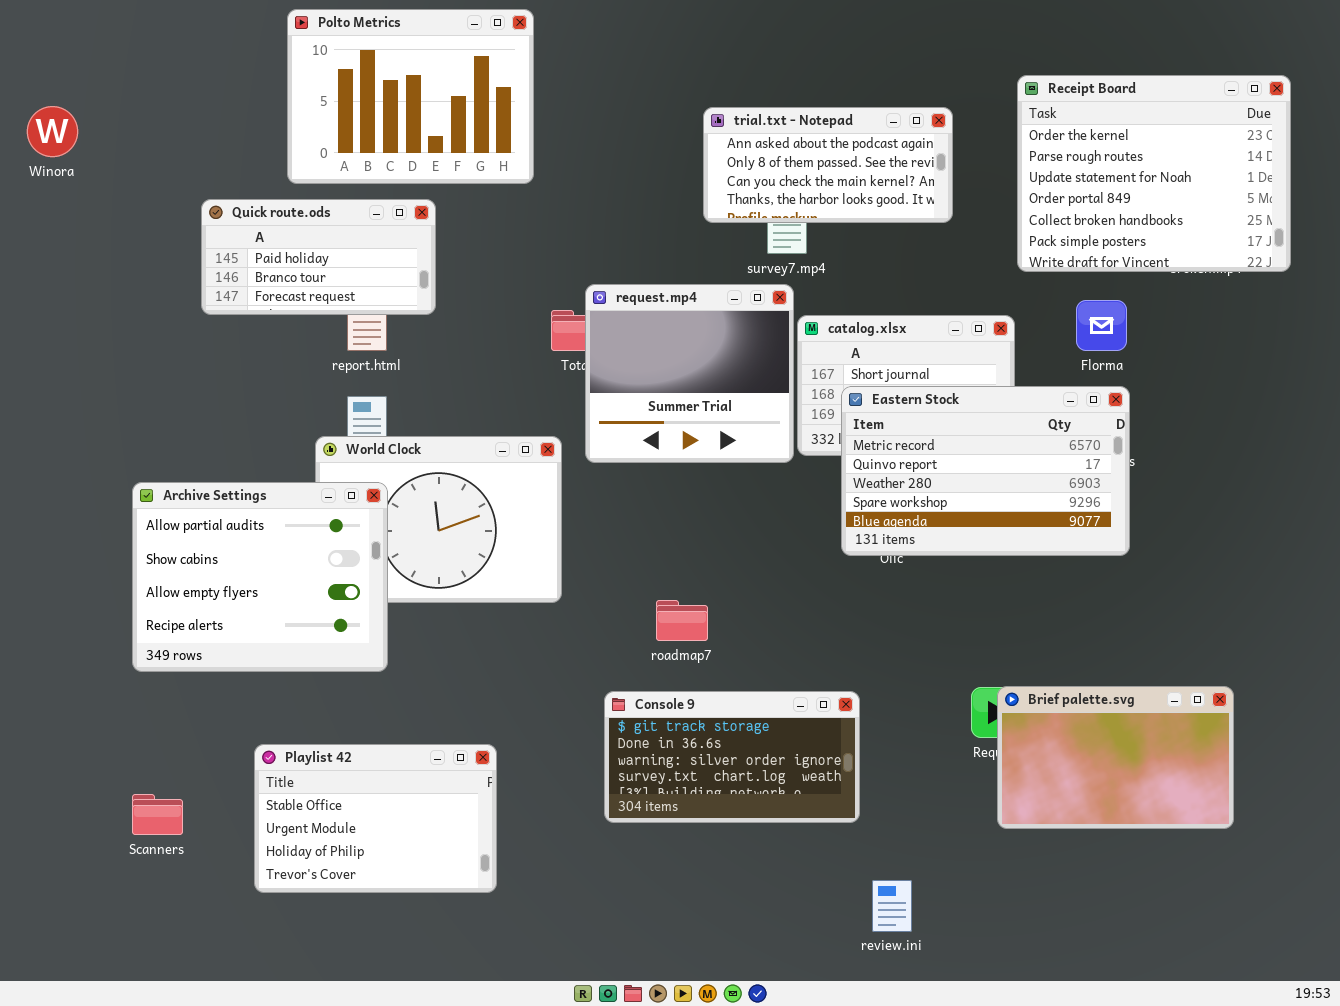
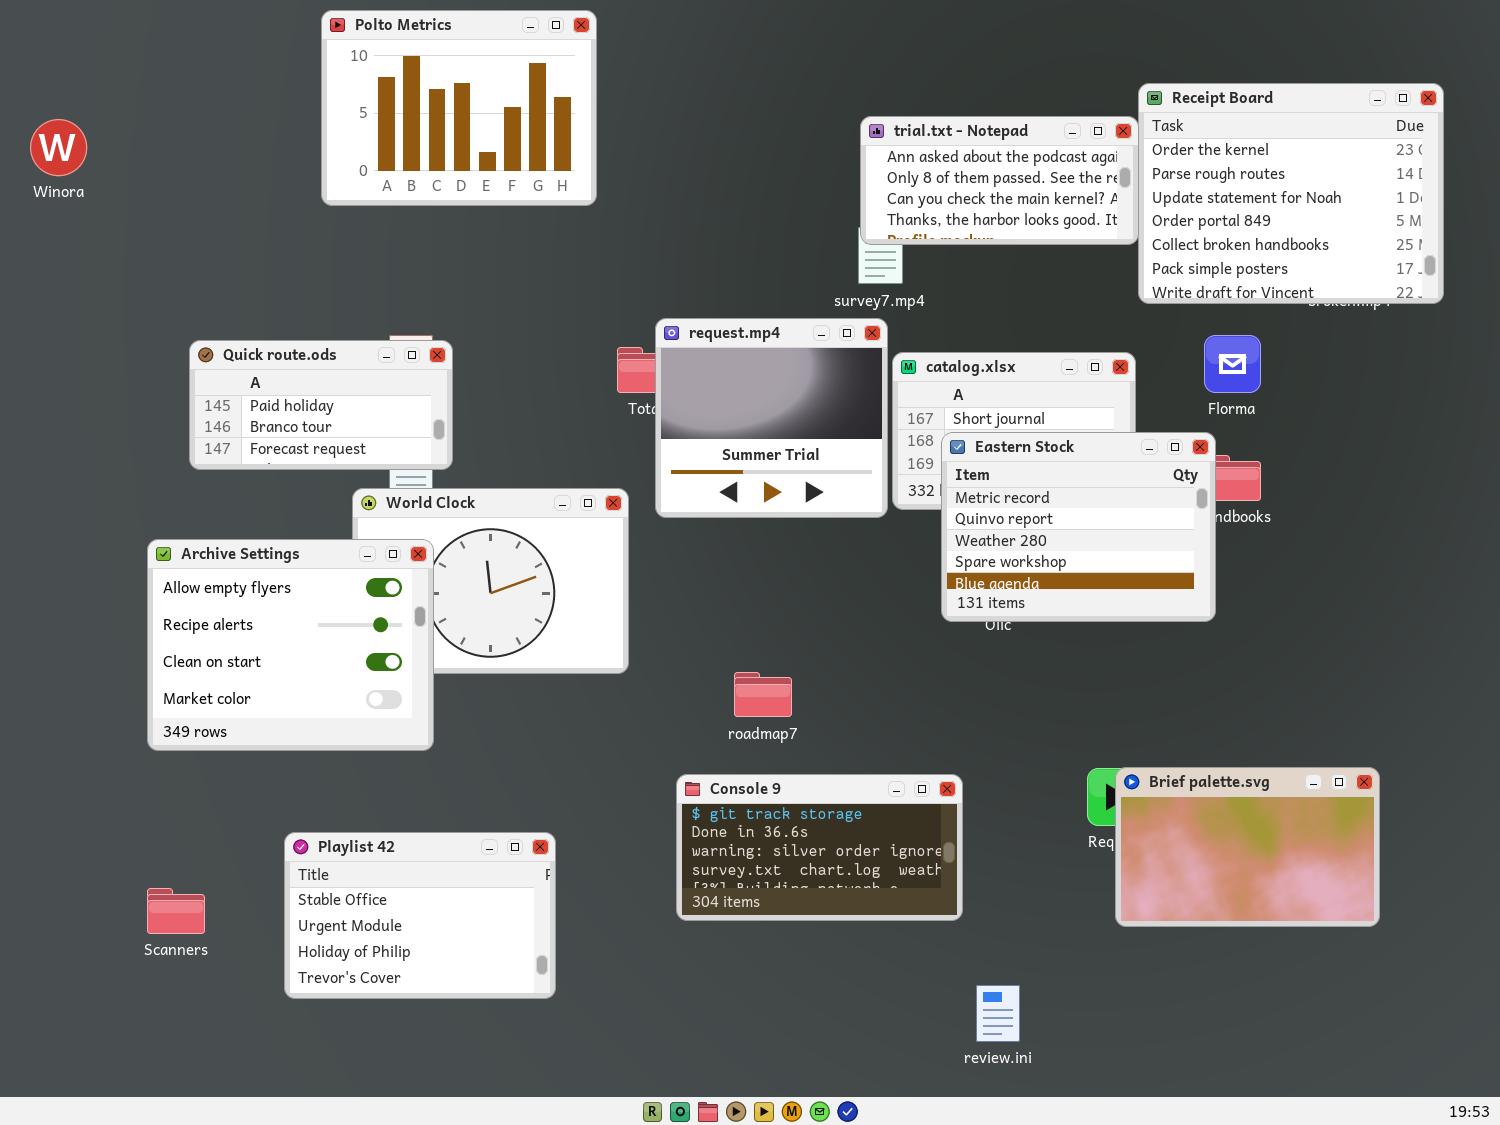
trial.txt - Notepad: [703,107,953,223] -> [860,116,1139,245], moved
Quick route.ods: [201,199,436,315] -> [189,340,453,470], moved
Eastern Stock: [841,386,1130,556] -> [941,432,1216,622], resized
Archive Settings: [132,482,388,672] -> [147,539,434,751], scrolled down 2 rows

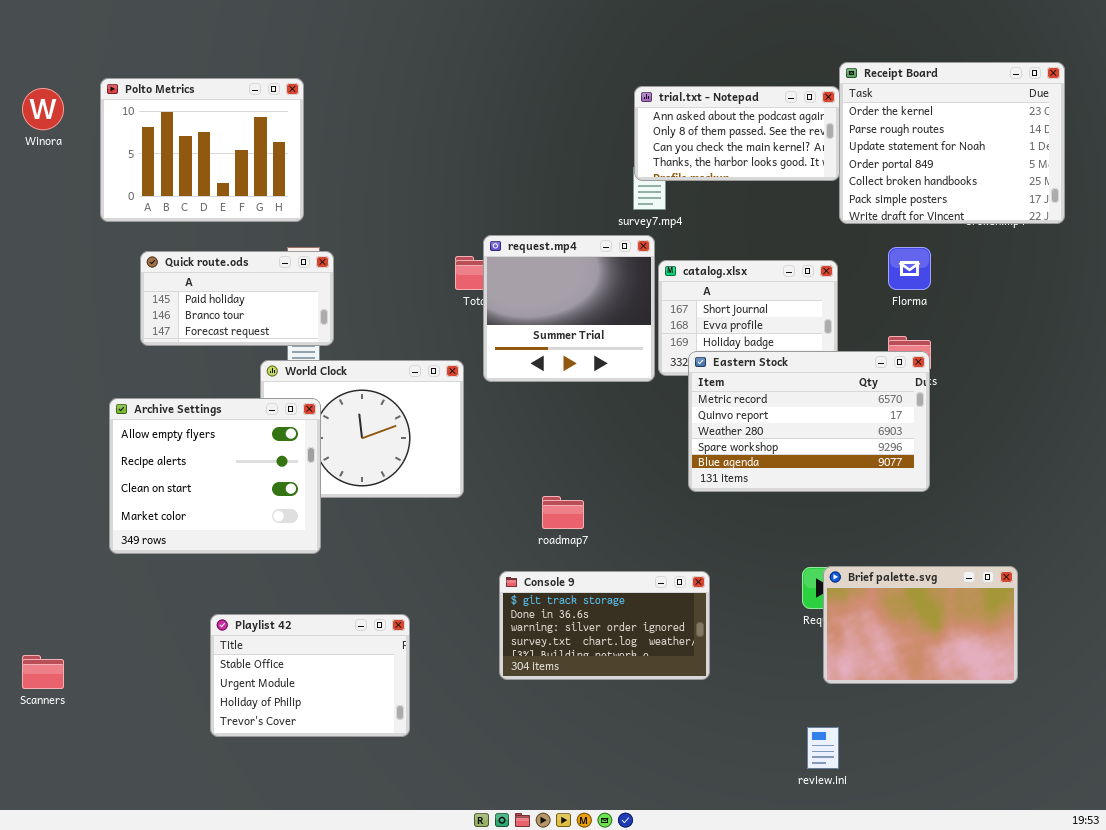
Polto Metrics: [321,10,597,206] -> [100,78,304,222], moved
Eastern Stock: [941,432,1216,622] -> [688,351,930,492], moved, resized
Scanners: [147,888,205,934] -> [22,655,64,689], moved
review.ini: [976,985,1020,1042] -> [807,727,839,769], moved

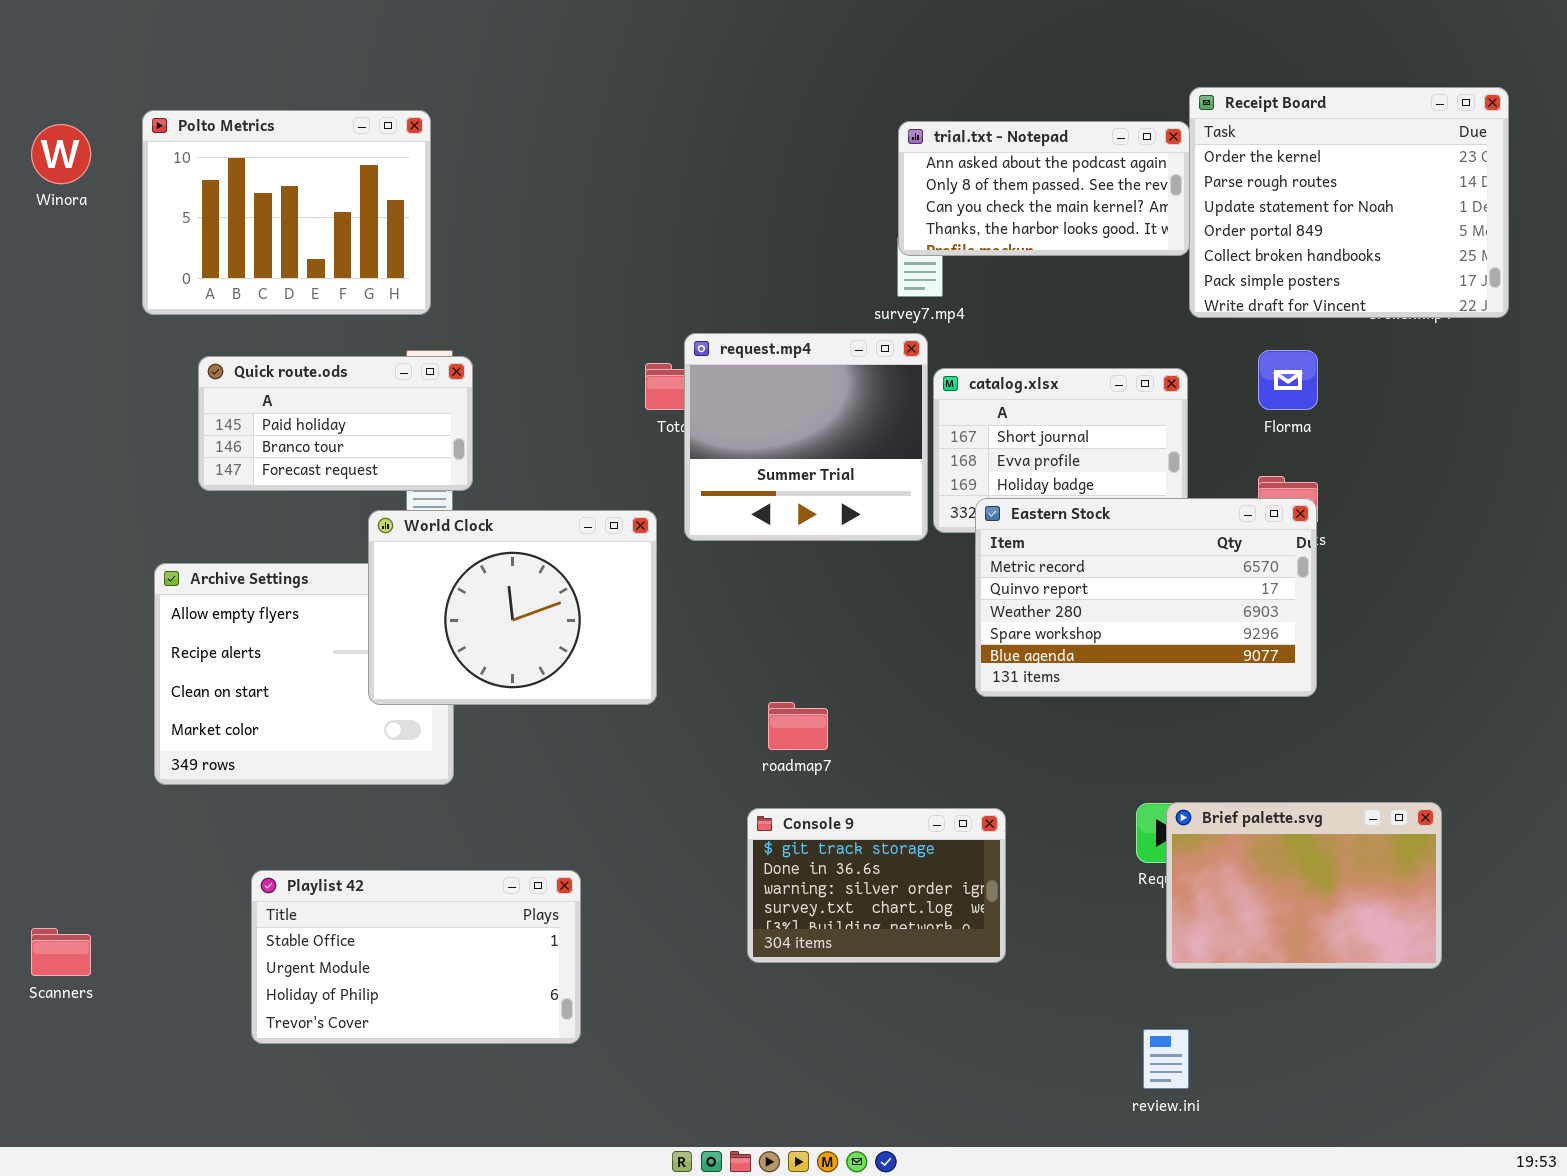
World Clock: [260,360,464,498] -> [368,510,657,705], raised
Console 9: [499,571,710,680] -> [747,808,1006,963], resized
Playlist 42: [210,614,410,737] -> [251,870,581,1044], resized

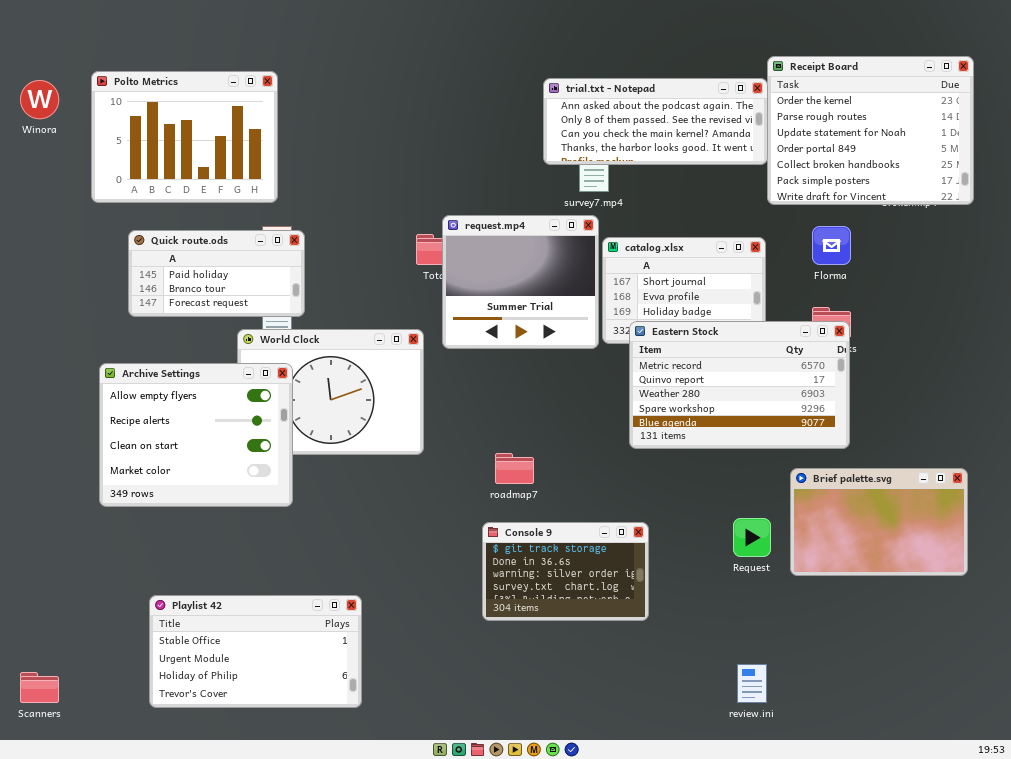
trial.txt - Notepad: [898,121,1190,256] -> [543,78,768,165], resized
Archive Settings: [154,563,454,785] -> [99,363,293,507], raised
Brief palette.svg: [1166,802,1442,969] -> [790,468,968,576], moved
Playlist 42: [251,870,581,1044] -> [149,595,362,708], moved
Scanners: [31,928,91,976] -> [20,672,59,703], moved

